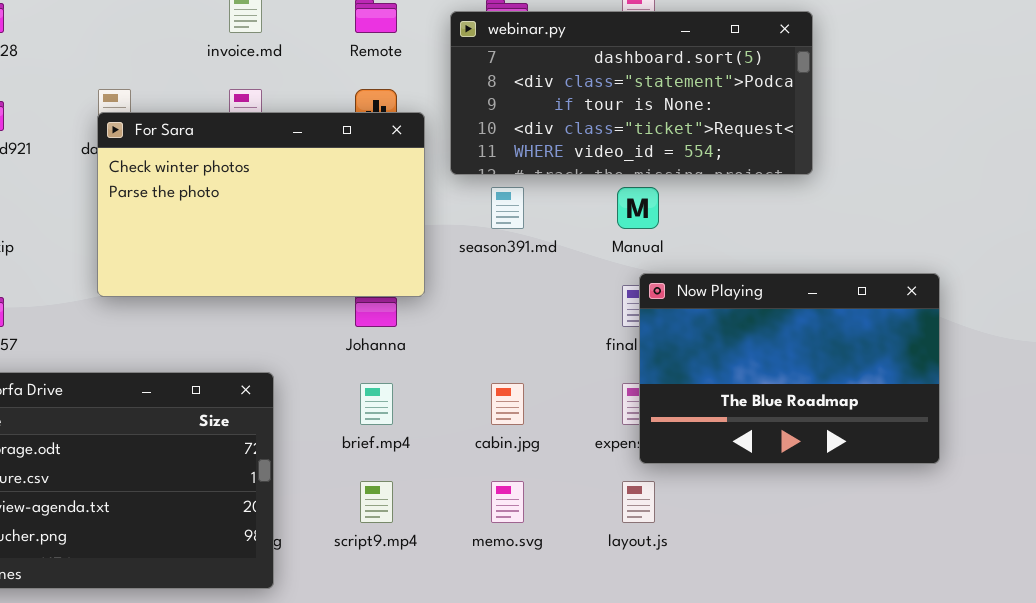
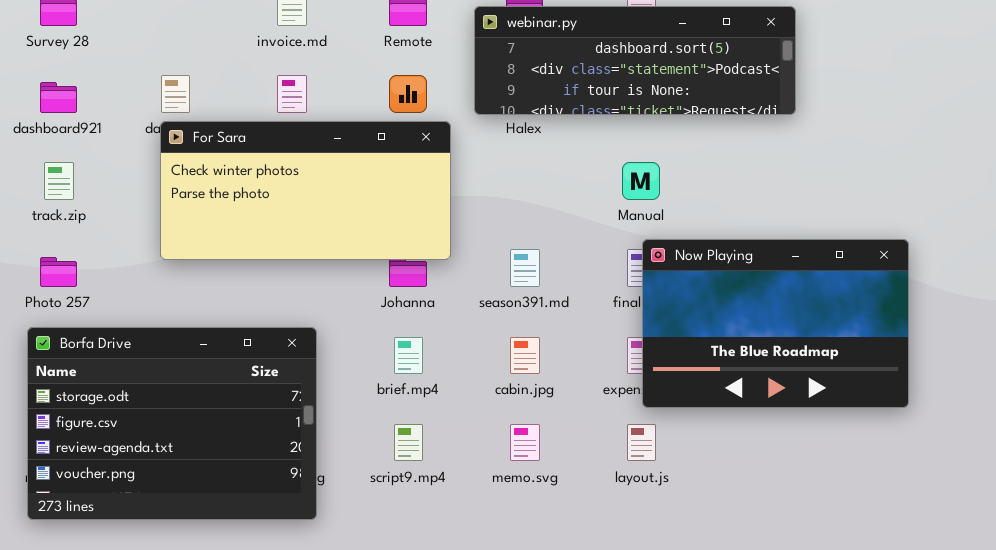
webinar.py: [450,11,813,175] -> [474,6,796,115], resized
For Sara: [97,112,425,297] -> [160,121,451,260], resized
season391.md: [491,187,524,229] -> [510,249,540,287], moved

